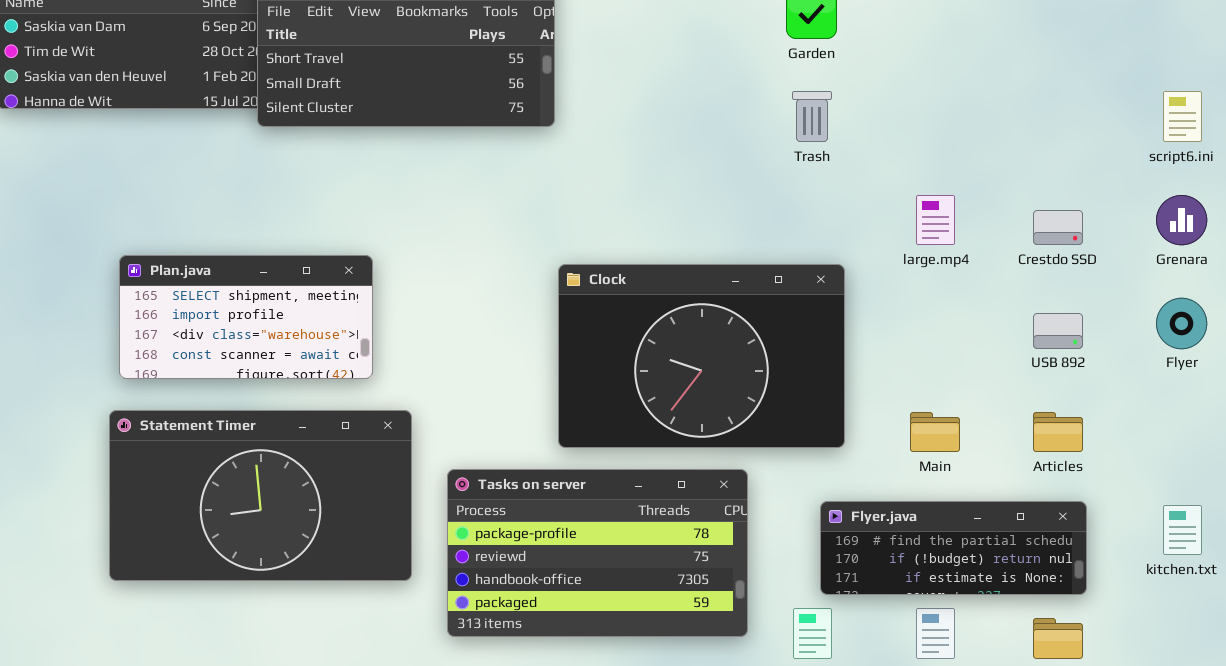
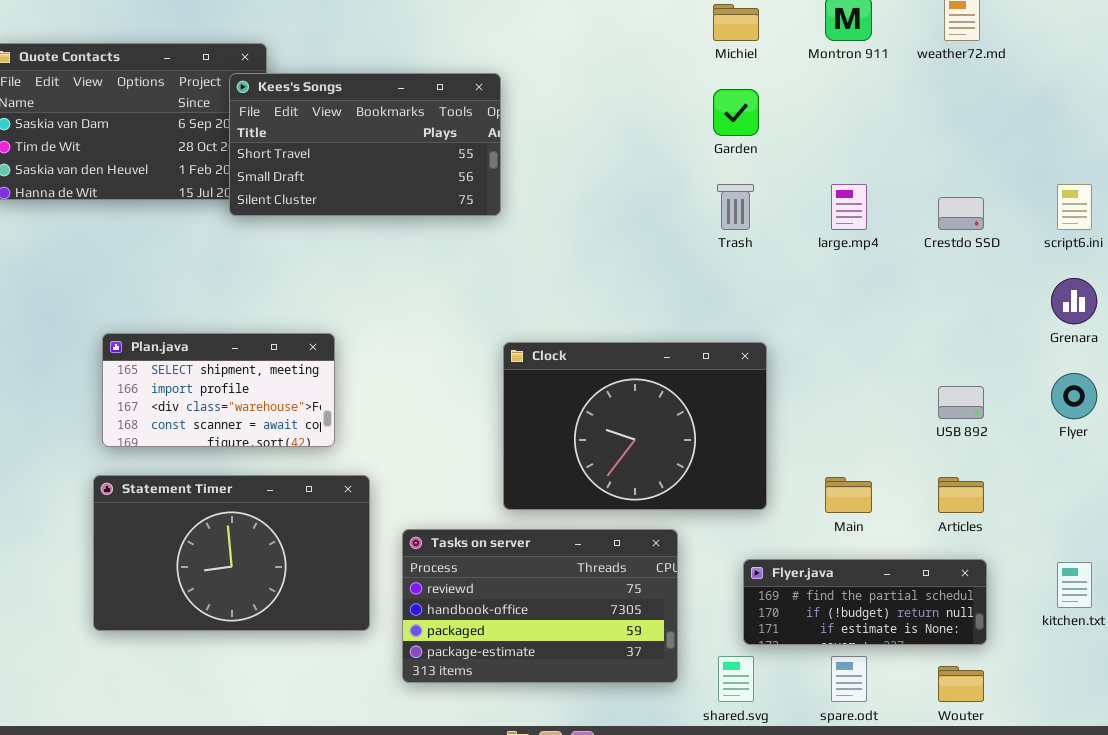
large.mp4: [916,195,955,245] -> [831,184,867,230], moved
Crestdo SSD: [1033,210,1083,245] -> [938,197,984,230], moved
Tasks on server: [447,469,748,637] -> [402,529,678,683], scrolled down 1 row

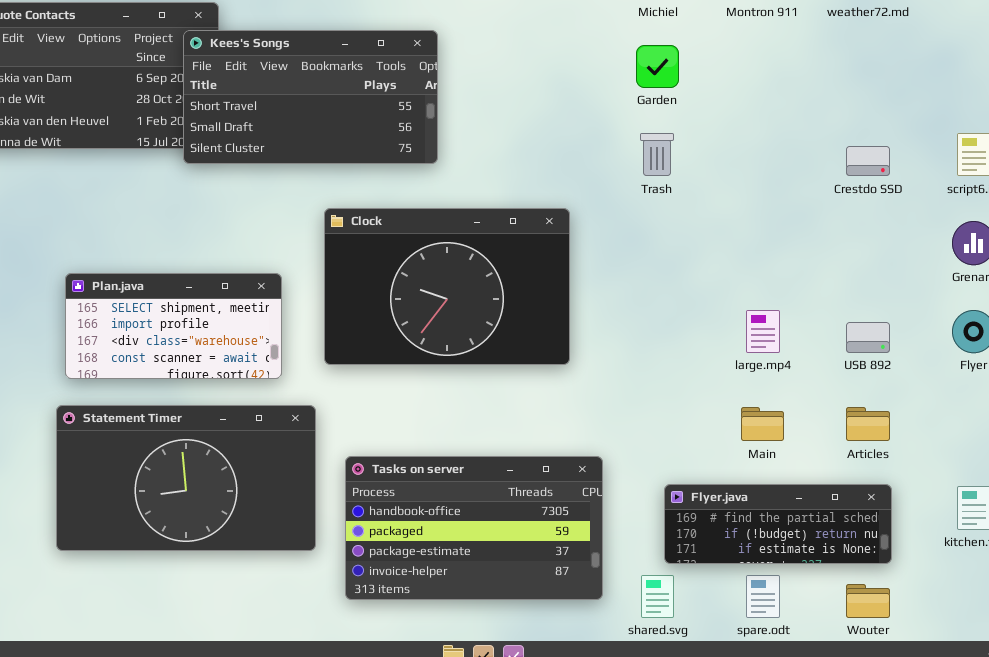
large.mp4: [831,184,867,230] -> [746,310,780,353], moved
Clock: [503,342,767,510] -> [324,208,570,365], moved
Tasks on server: [402,529,678,683] -> [345,456,603,600], scrolled down 1 row

